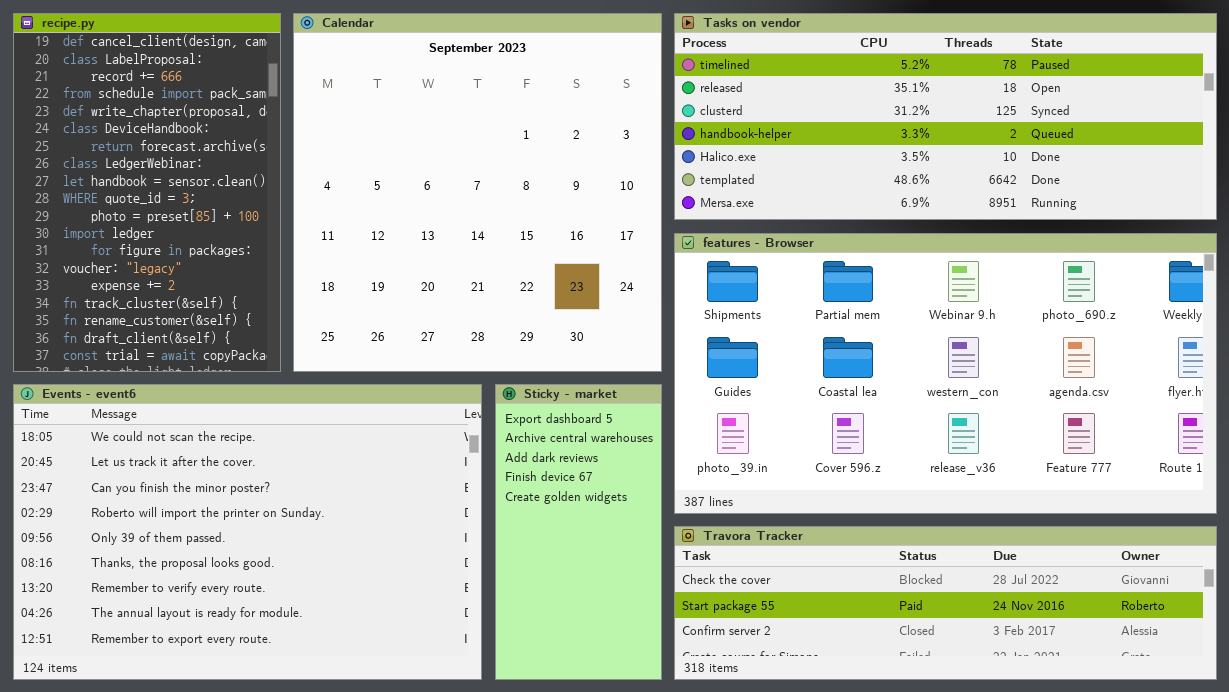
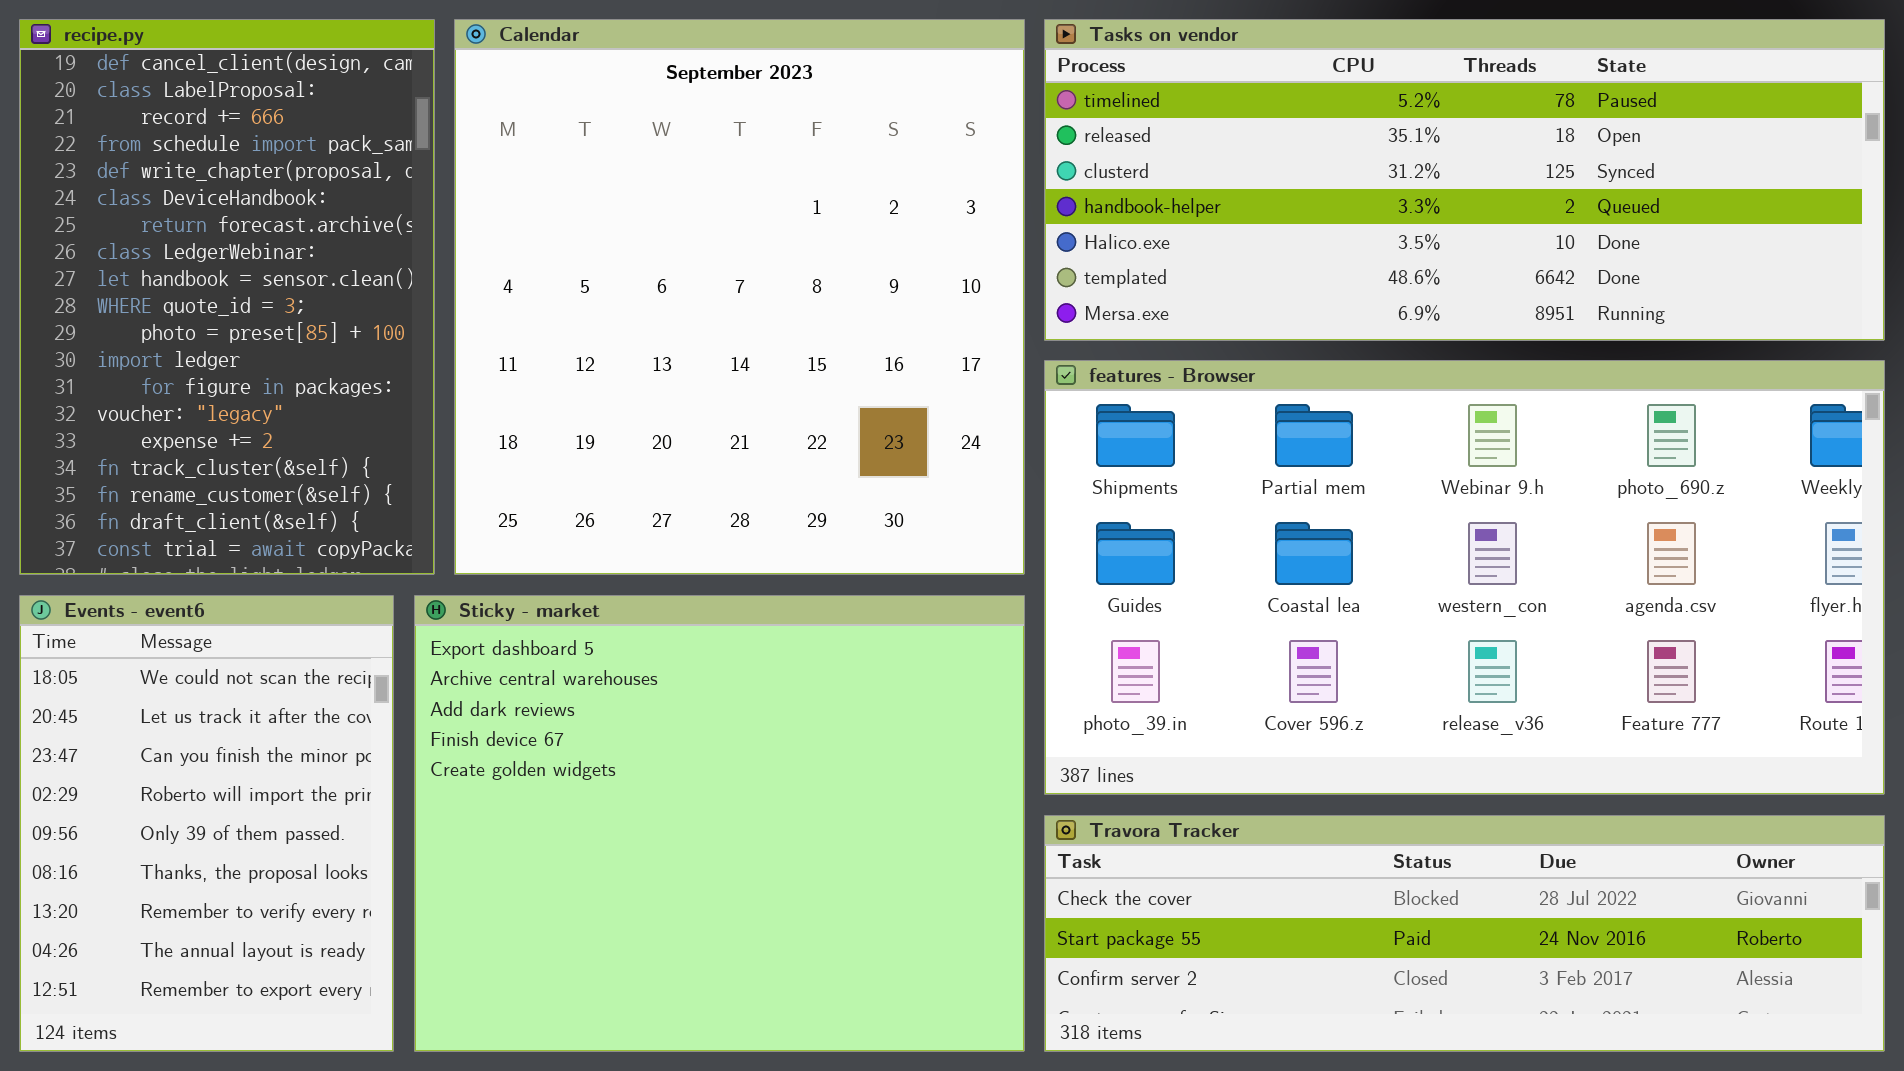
Events - event6: [13,384,482,680] -> [19,595,394,1052], resized
Sticky - market: [495,384,662,680] -> [414,595,1025,1052], resized

